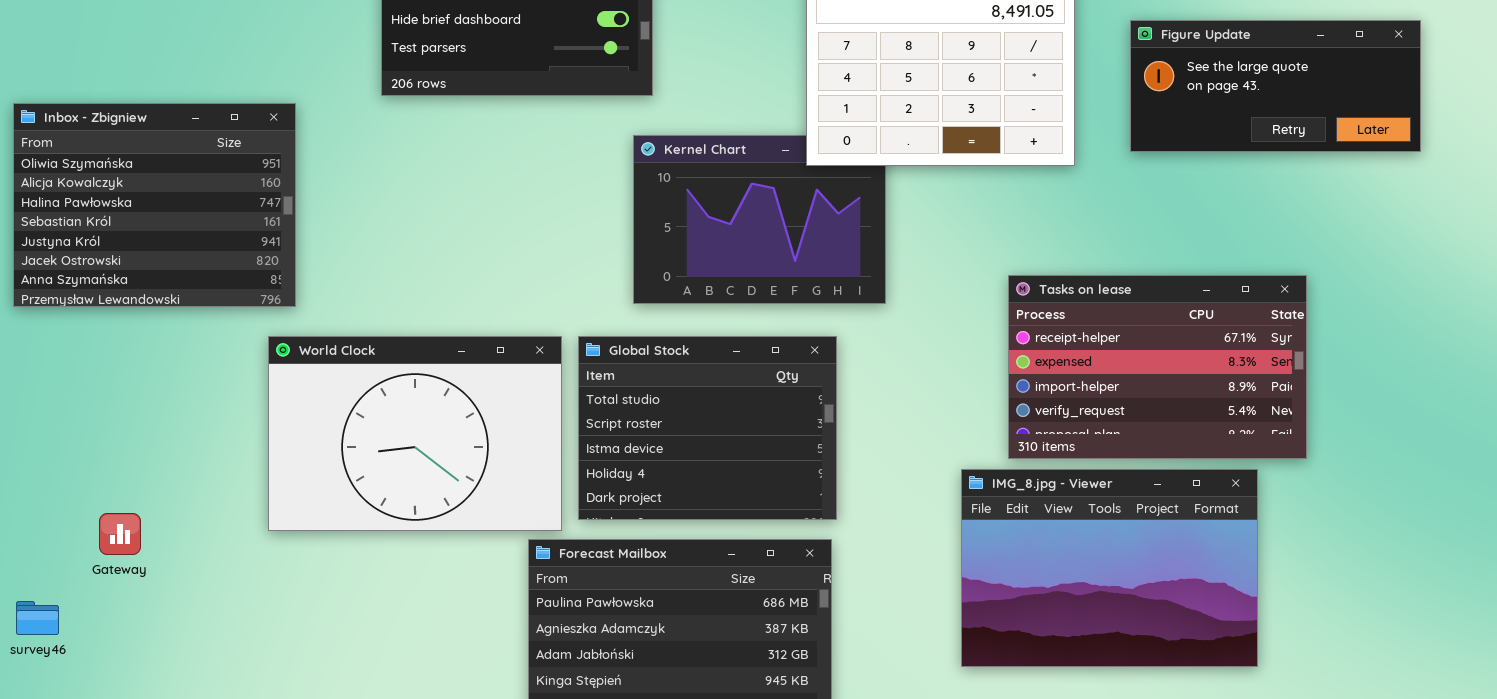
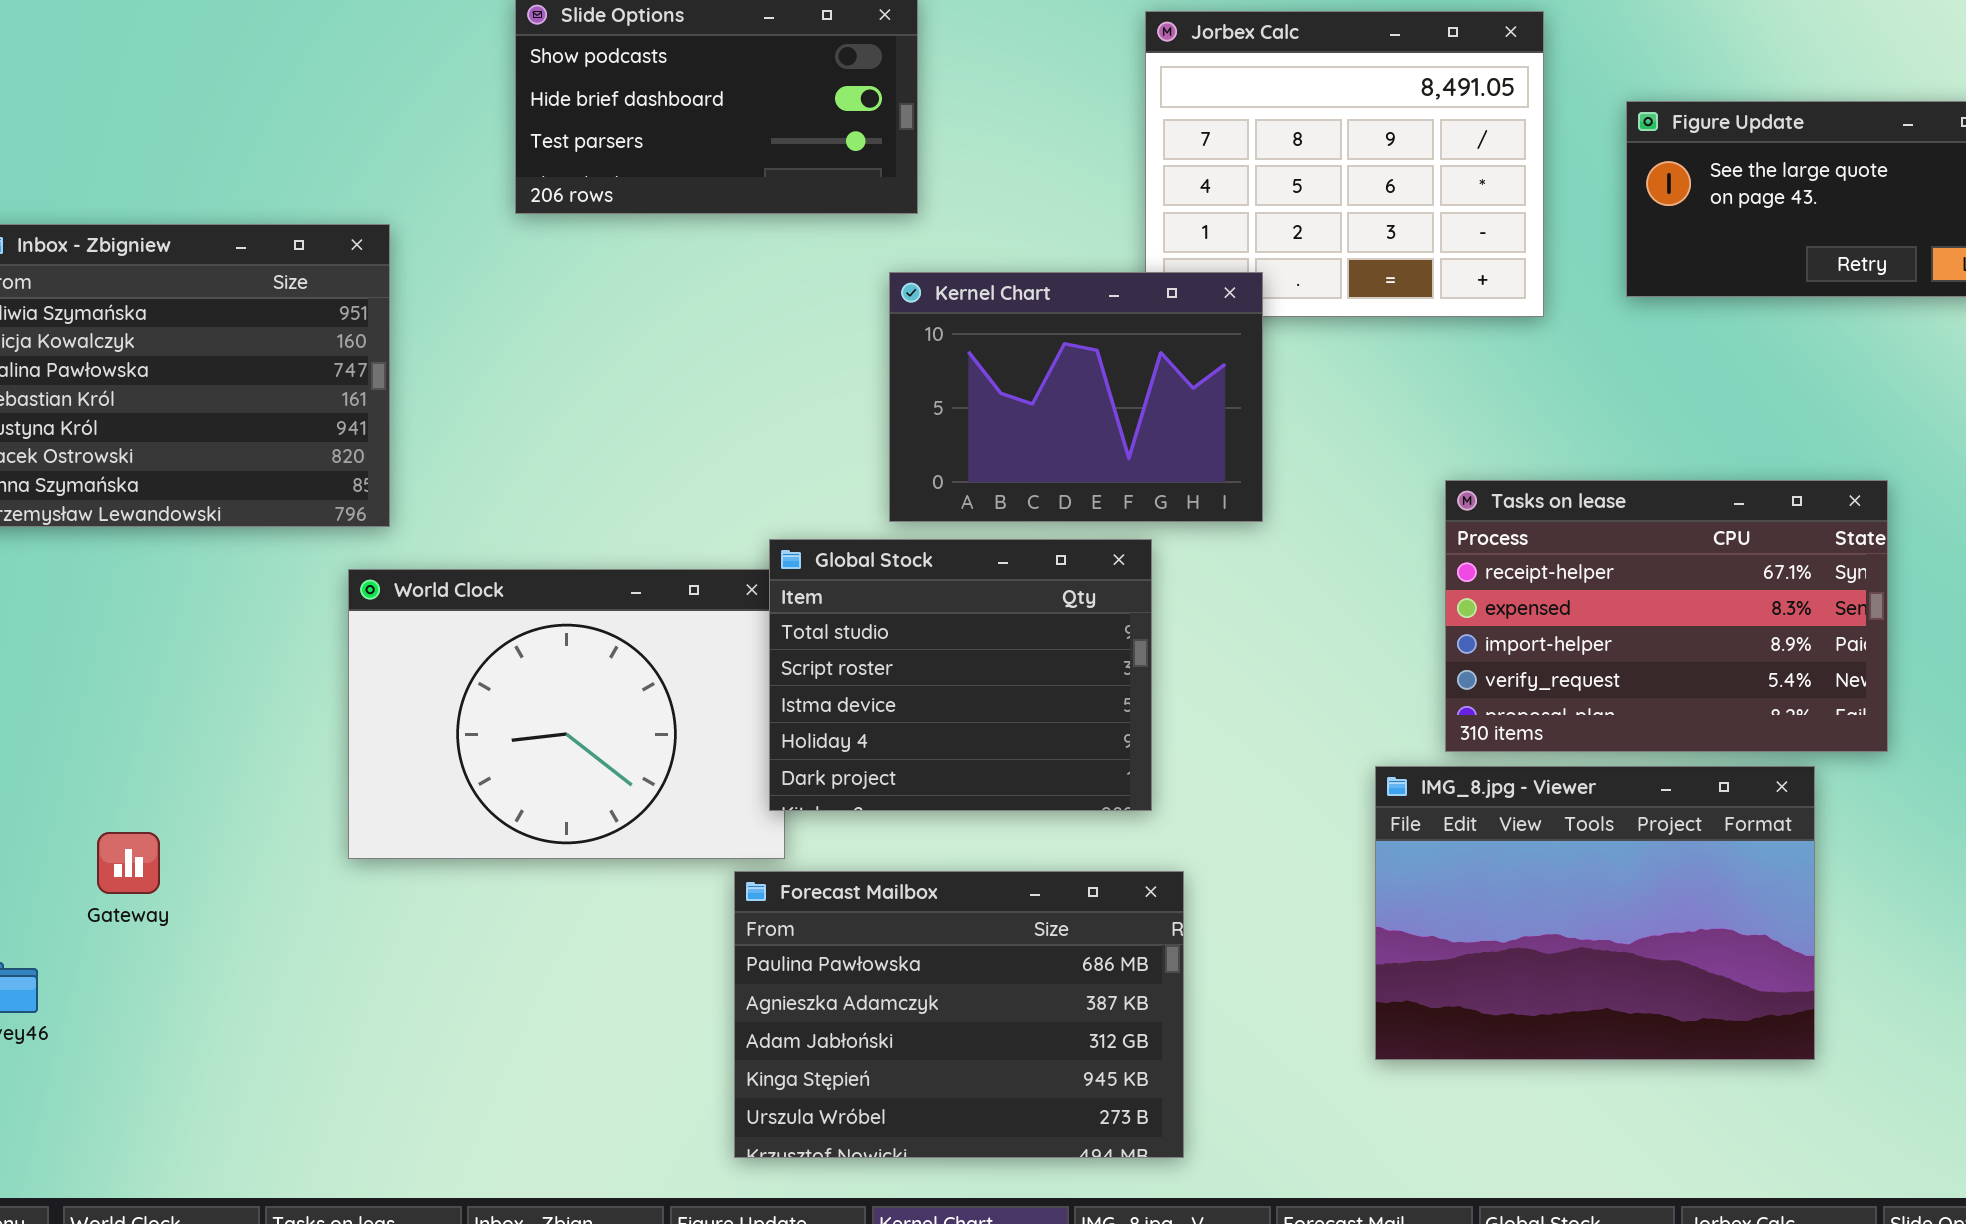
Kernel Chart: [633,135,886,304] -> [889,272,1263,522], raised
Global Stock: [578,336,837,520] -> [769,539,1152,811], moved

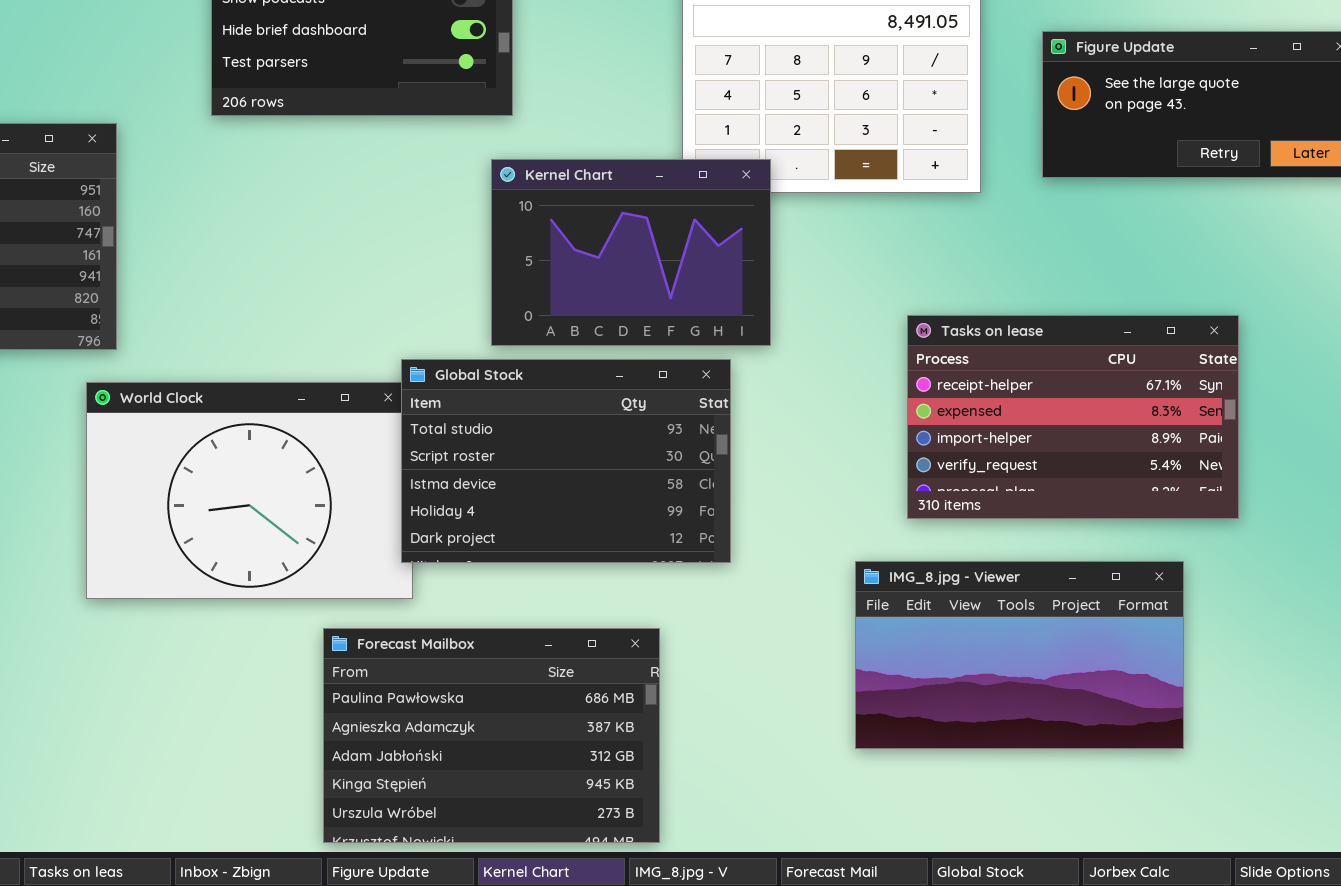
Global Stock: [769,539,1152,811] -> [401,359,731,563], resized
IMG_8.jpg - Viewer: [1375,766,1815,1060] -> [855,561,1184,749], resized
Forecast Mailbox: [734,871,1184,1158] -> [323,628,660,843], moved

